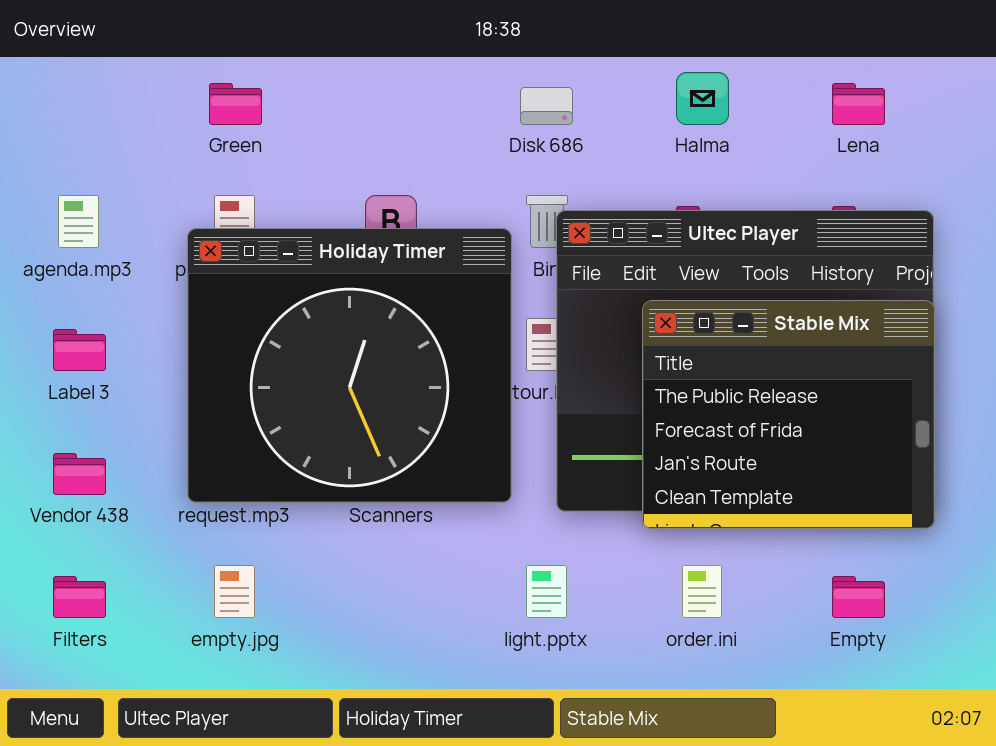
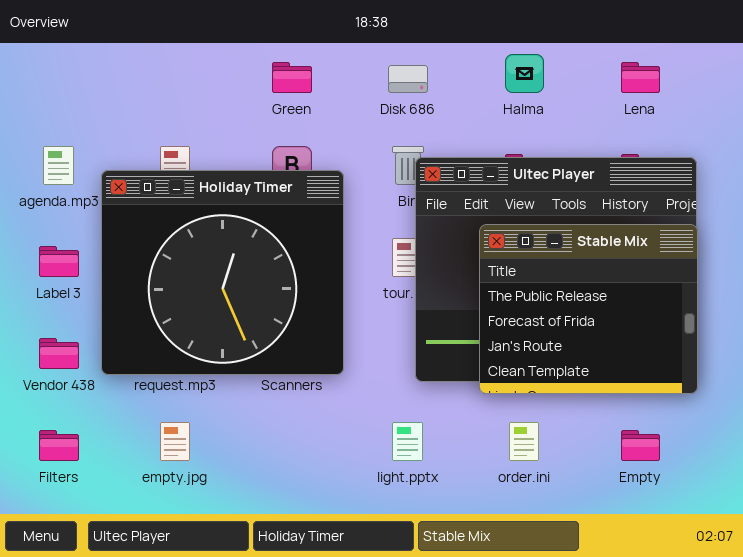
Green: [209,83,262,125] -> [272,62,312,93], moved
Holiday Timer: [187,228,512,503] -> [101,170,344,375], moved

